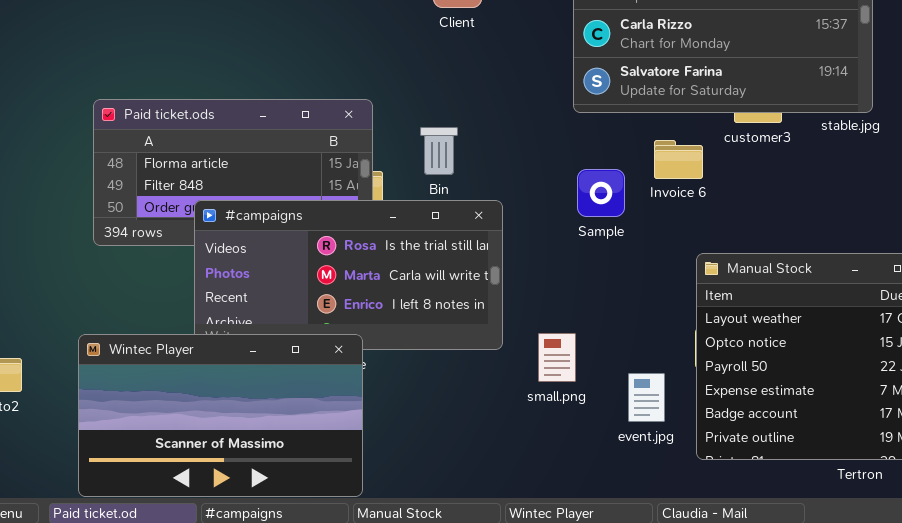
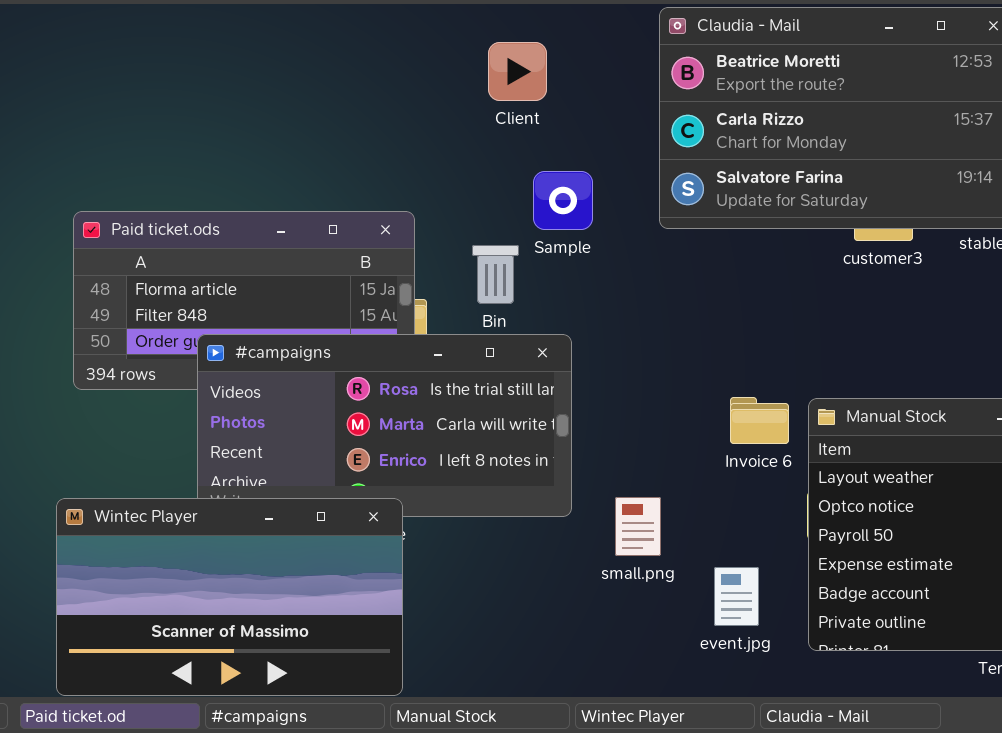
Invoice 6: [654,140,703,179] -> [730,397,789,444], moved
Sample: [577,169,625,217] -> [533,171,593,230], moved
event.jpg: [628,373,665,422] -> [714,567,759,626], moved

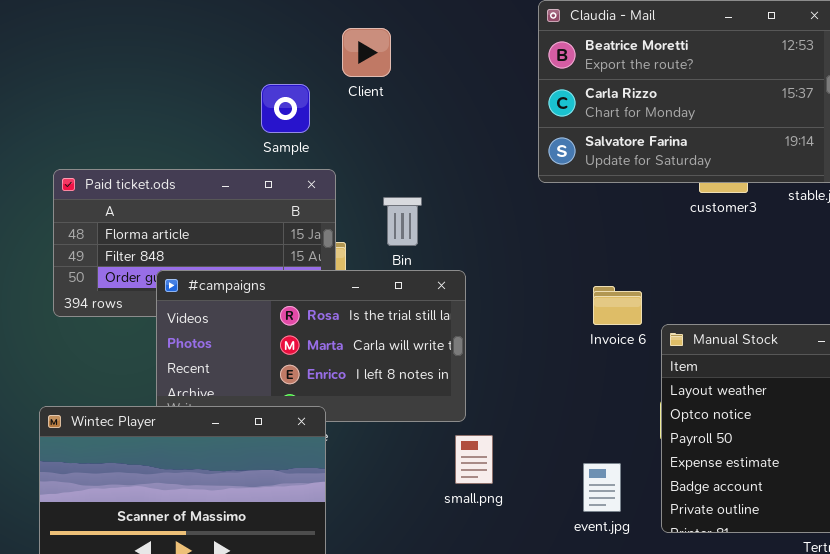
Client: [488,42,547,101] -> [342,28,391,77], moved
Sample: [533,171,593,230] -> [261,84,310,133], moved
Invoice 6: [730,397,789,444] -> [593,286,642,325], moved
small.png: [615,497,661,556] -> [455,435,493,484], moved

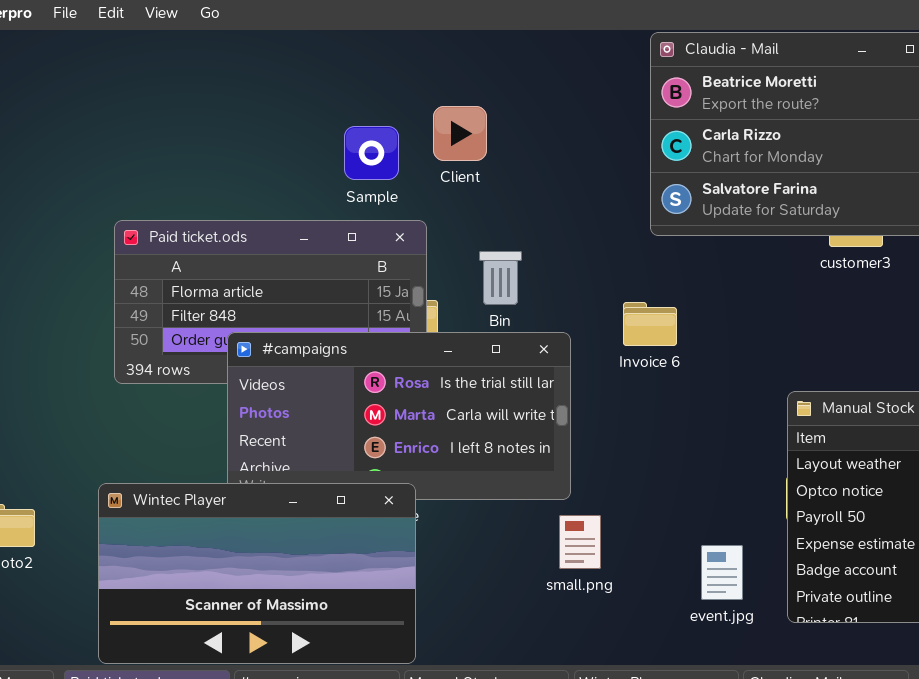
Client: [342,28,391,77] -> [433,106,487,161], moved
Invoice 6: [593,286,642,325] -> [623,302,677,346], moved

